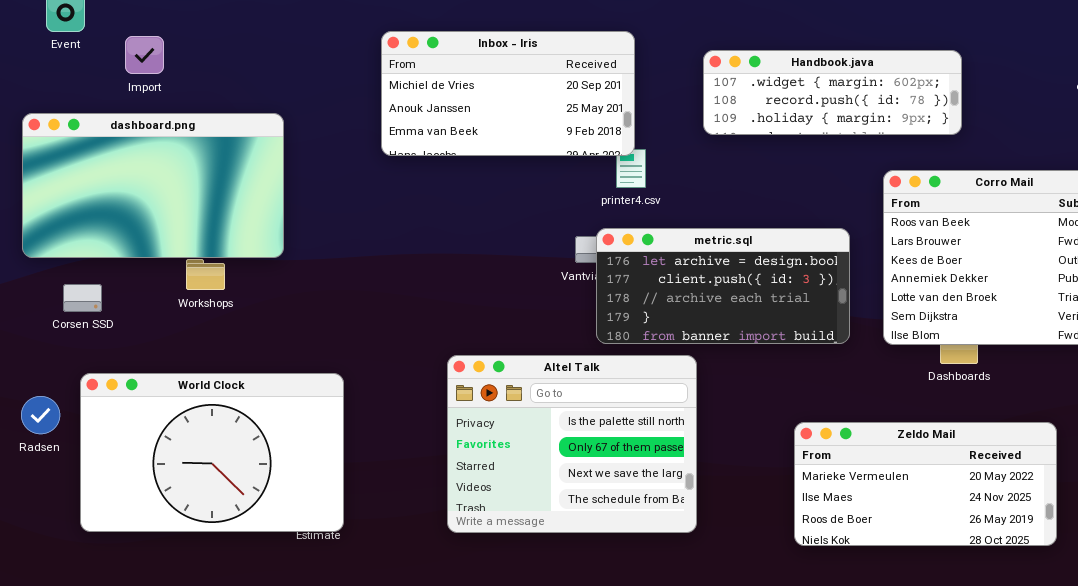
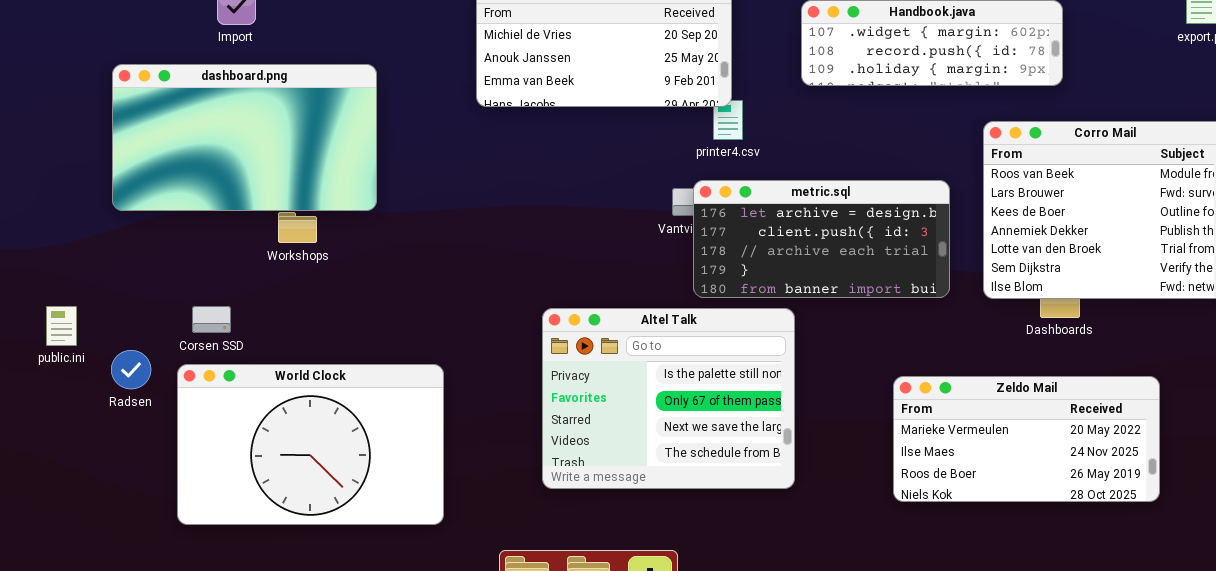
Corsen SSD: [63,284,102,312] -> [192,306,231,333], moved
World Clock: [80,373,344,532] -> [177,364,444,525], moved

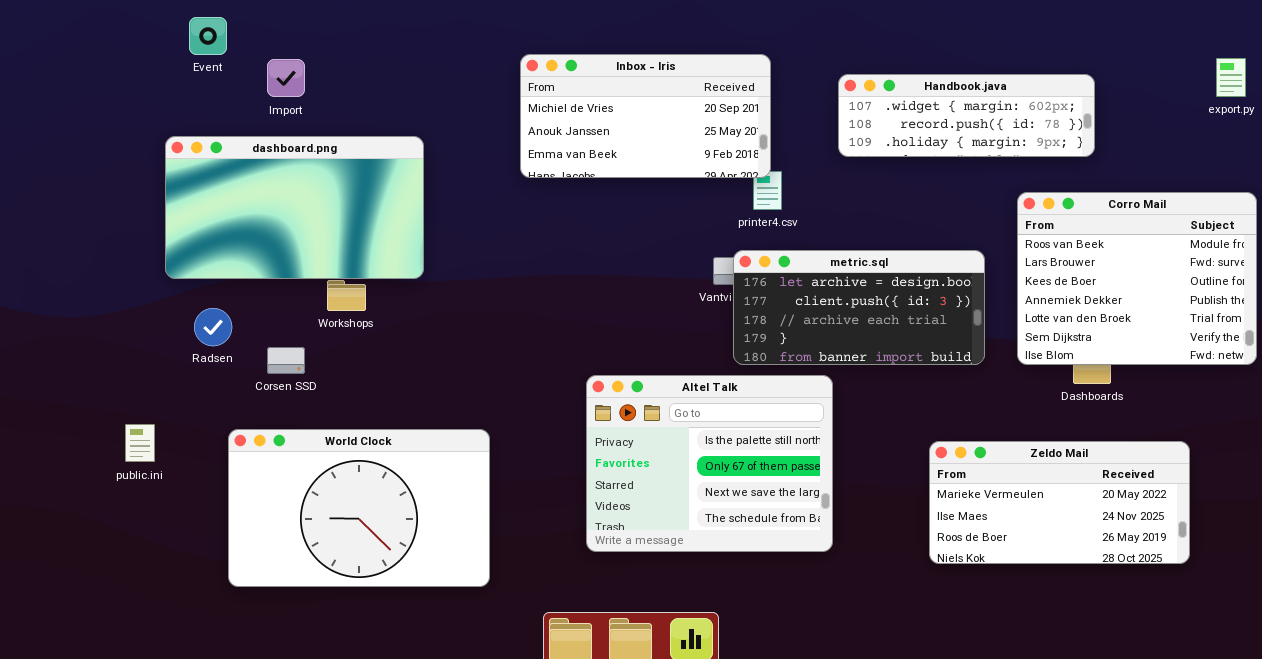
Corsen SSD: [192,306,231,333] -> [267,347,305,374], moved
public.ini: [46,306,77,346] -> [125,424,155,462], moved
Radsen: [111,350,151,389] -> [194,308,232,346], moved

